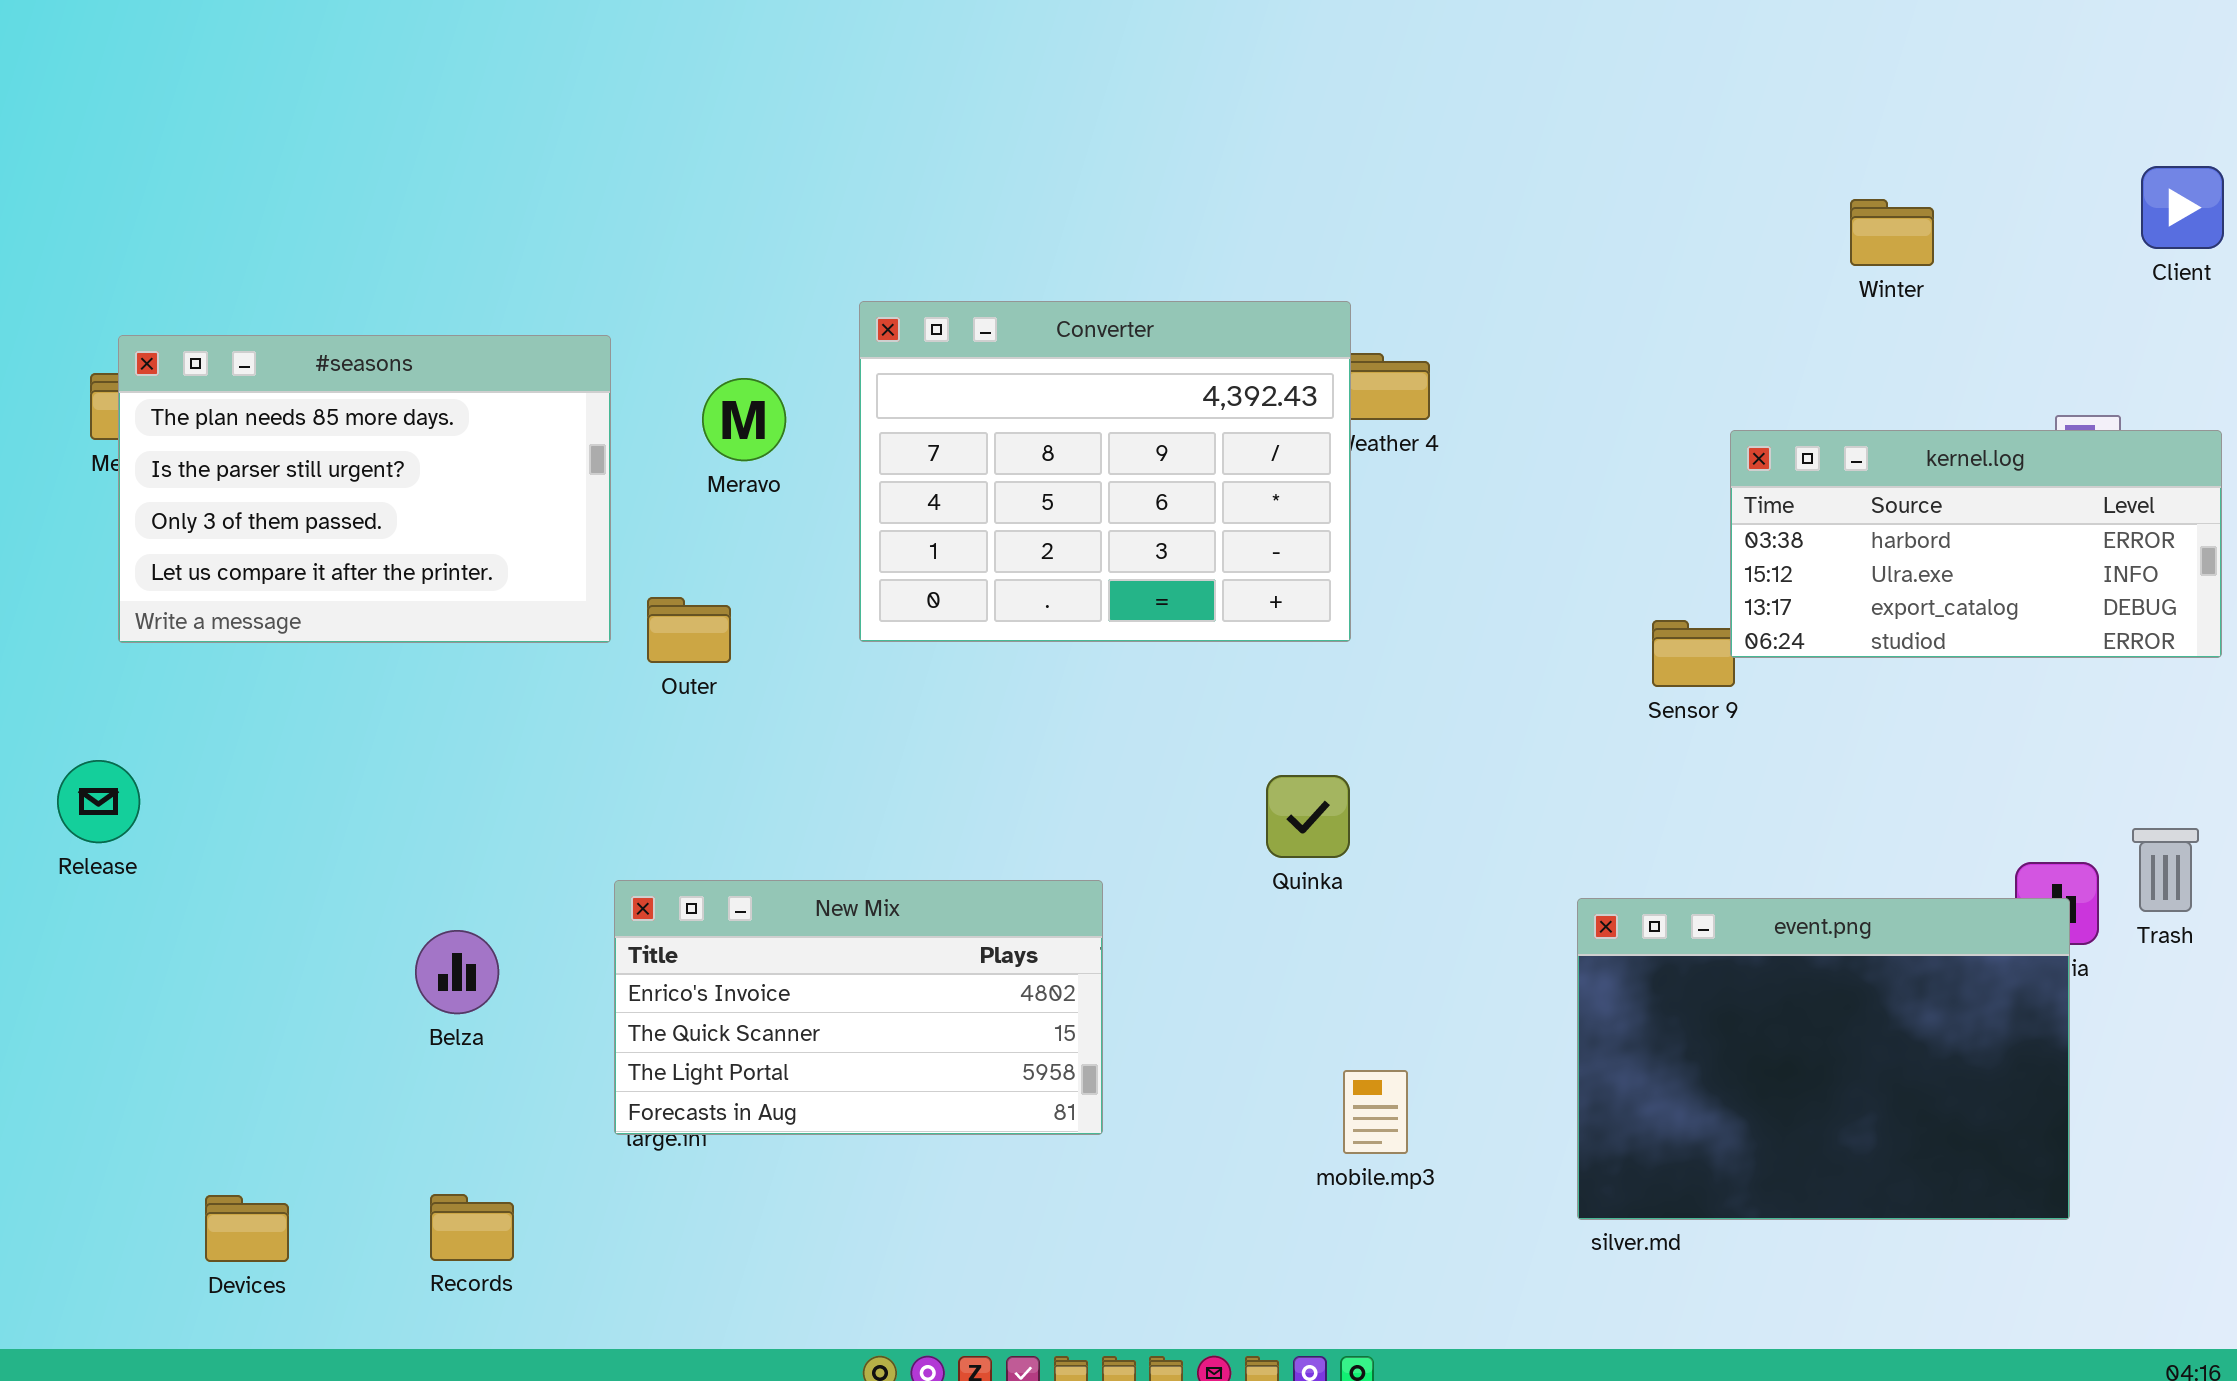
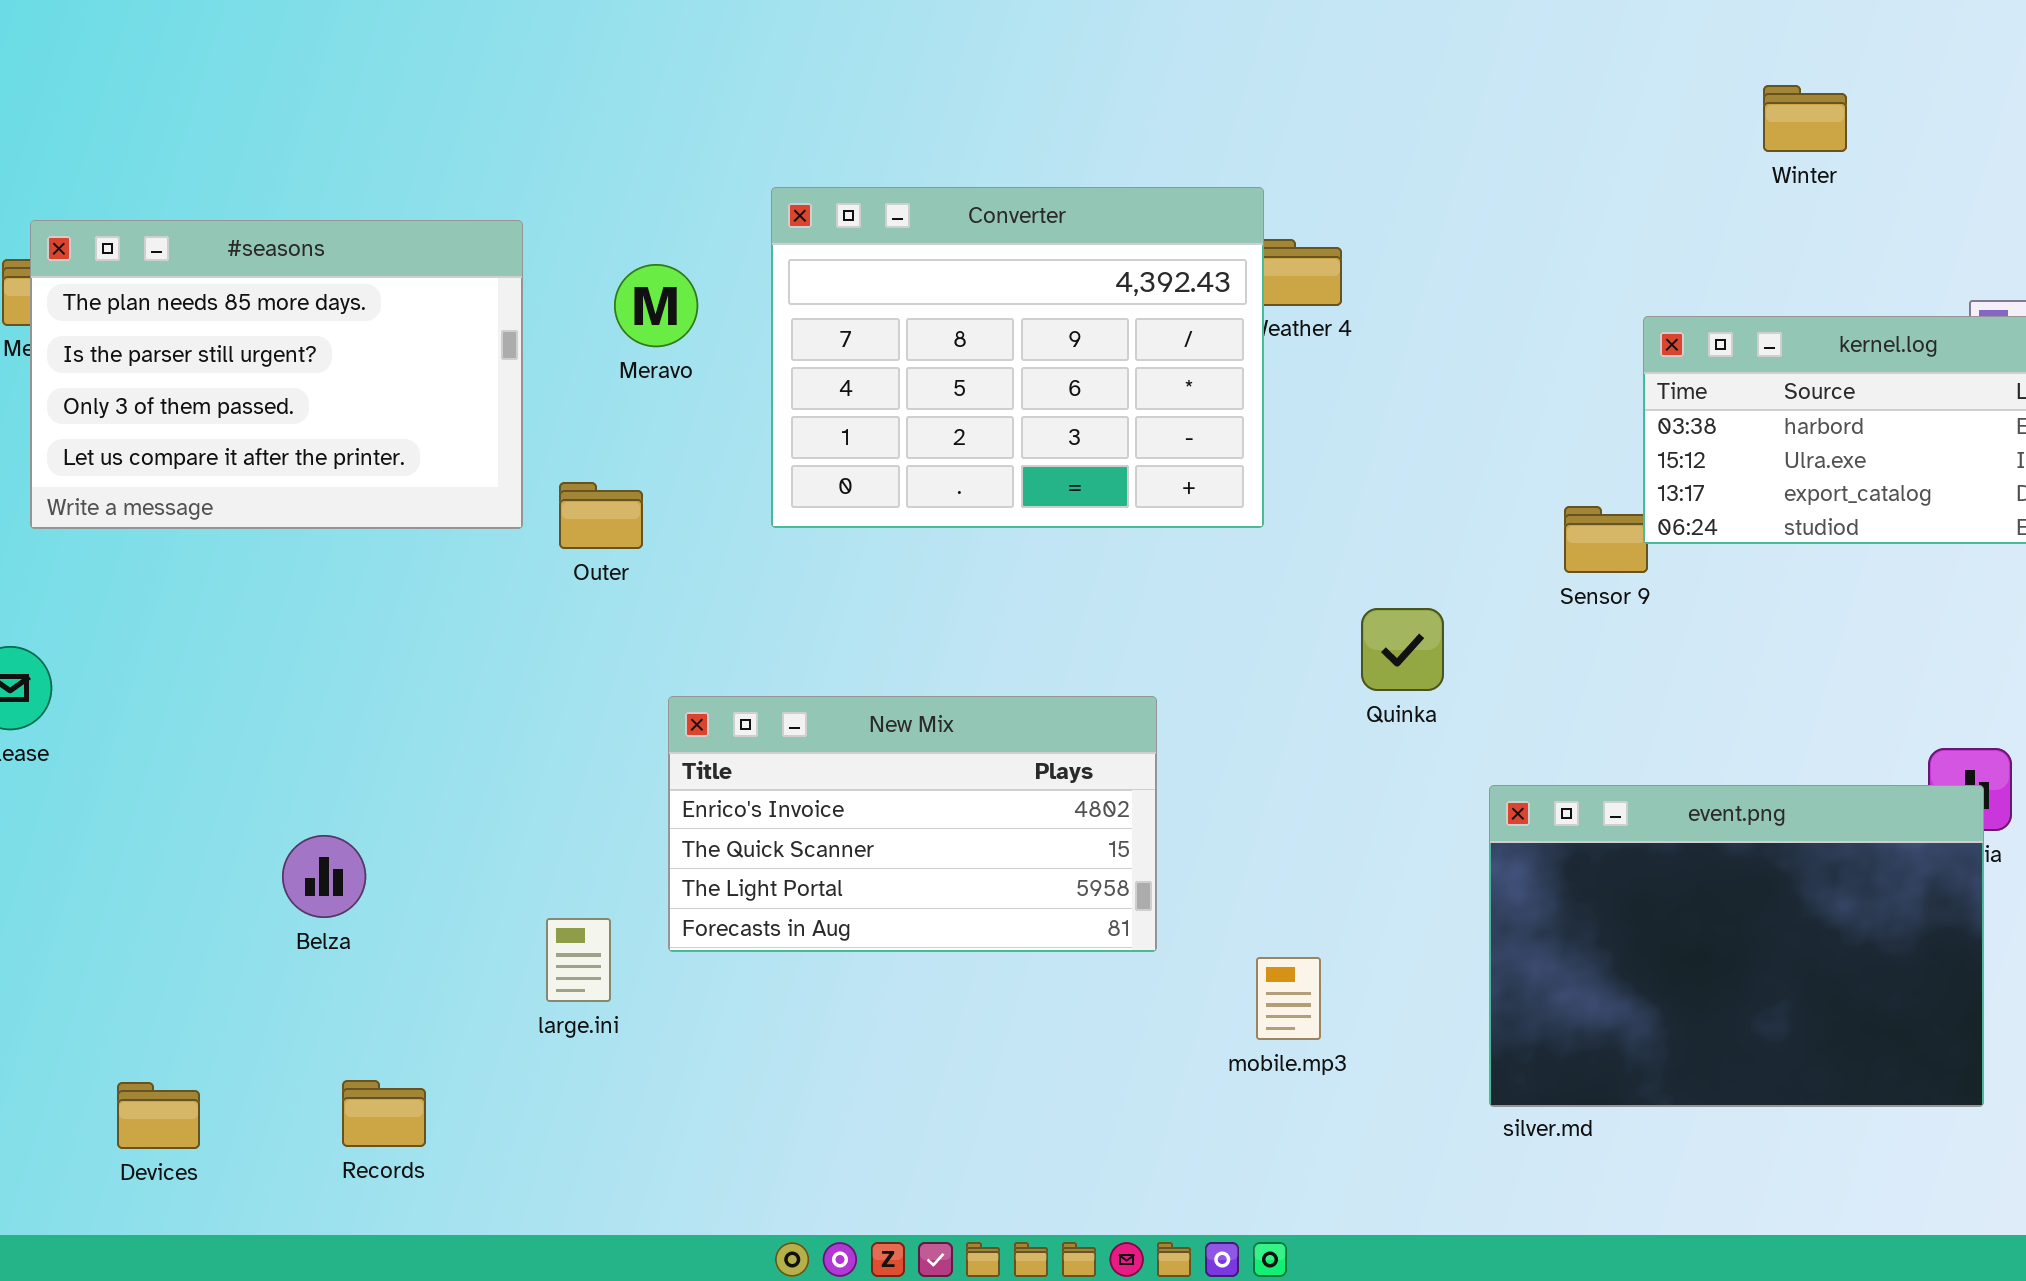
Quinka: [1266,775,1350,858] -> [1361,608,1444,691], moved
New Mix: [614,880,1103,1135] -> [668,696,1157,952], moved
Belza: [415,930,499,1014] -> [282,835,366,918], moved

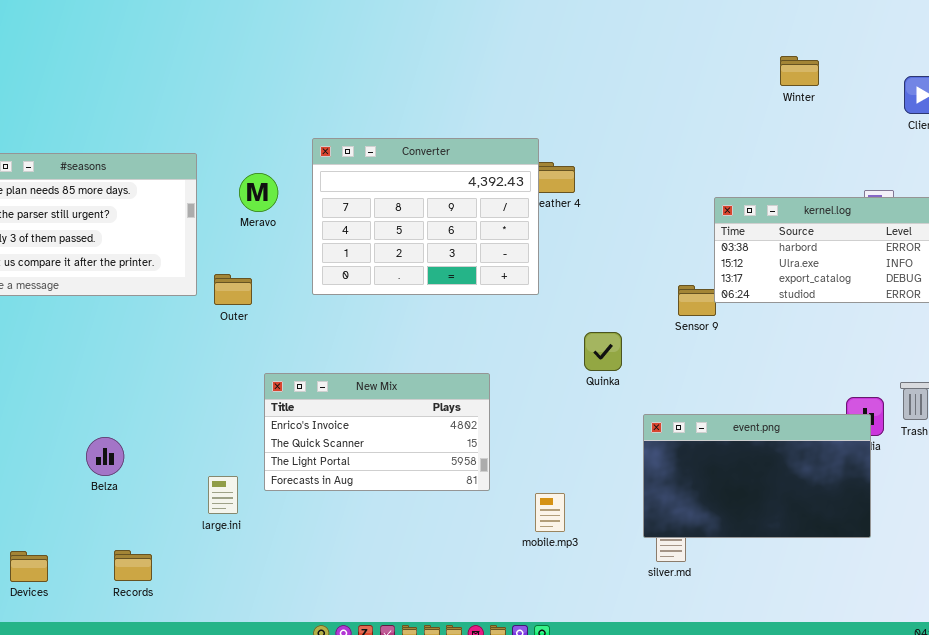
Winter: [1763,85,1847,152] -> [780,56,819,86], moved
event.png: [1489,785,1984,1107] -> [643,414,871,538], resized

